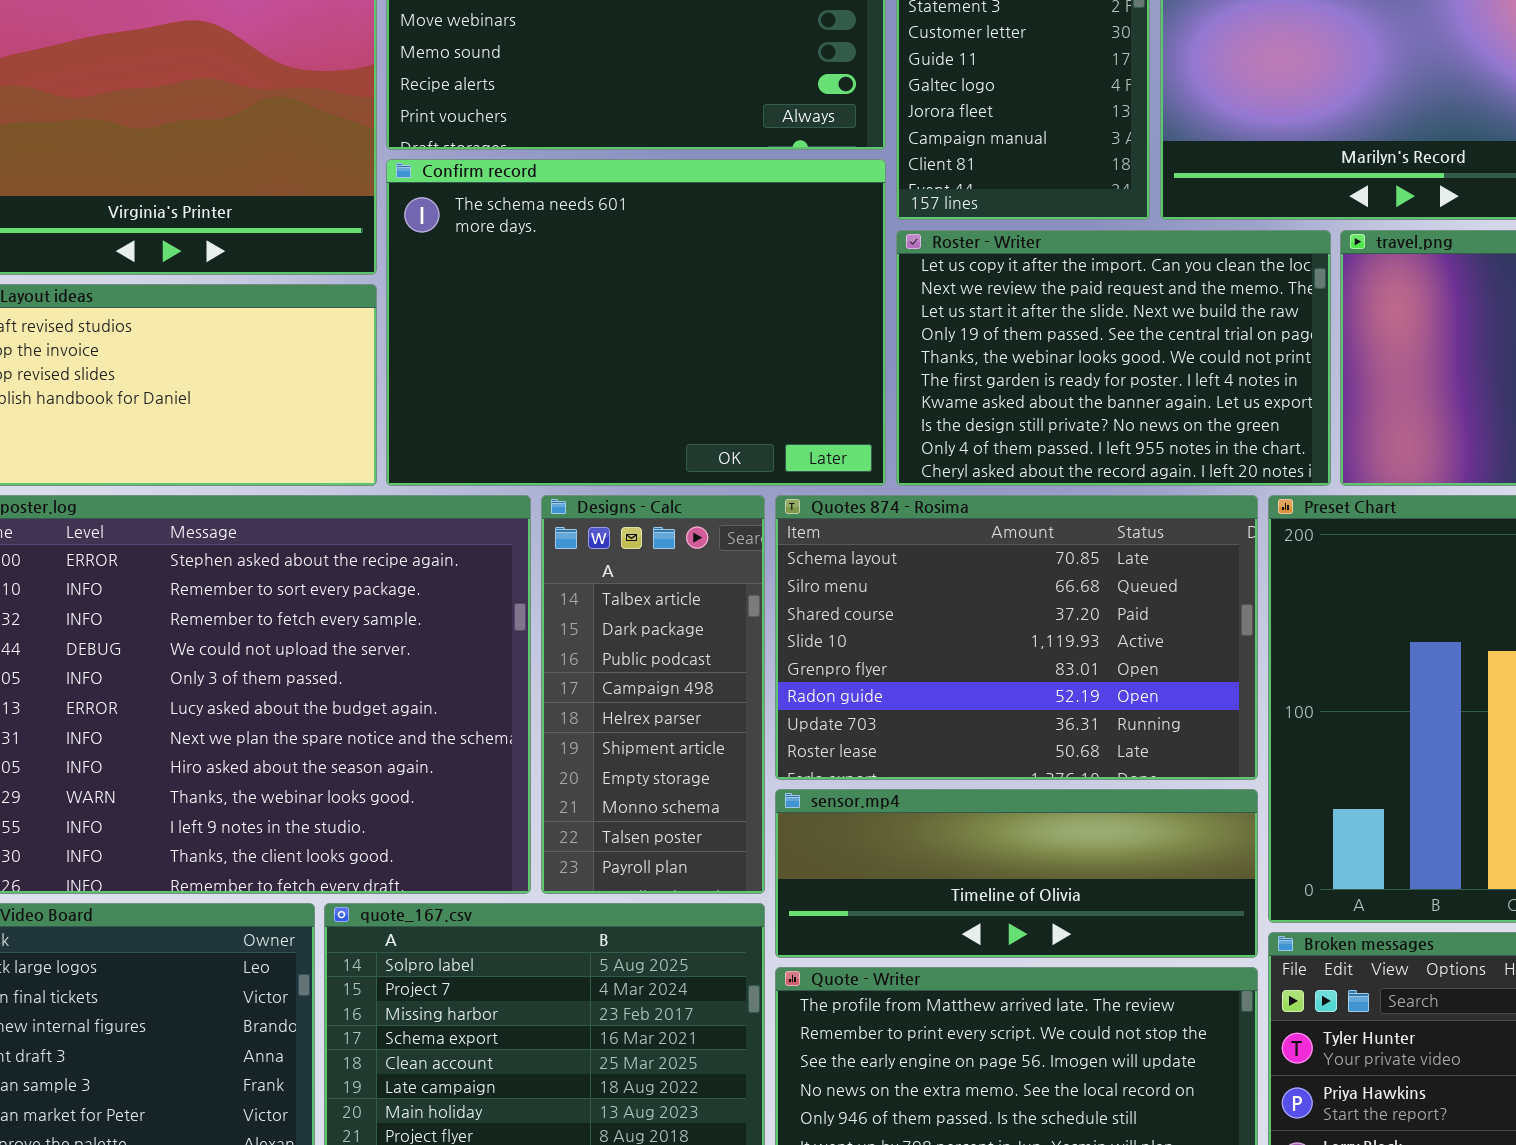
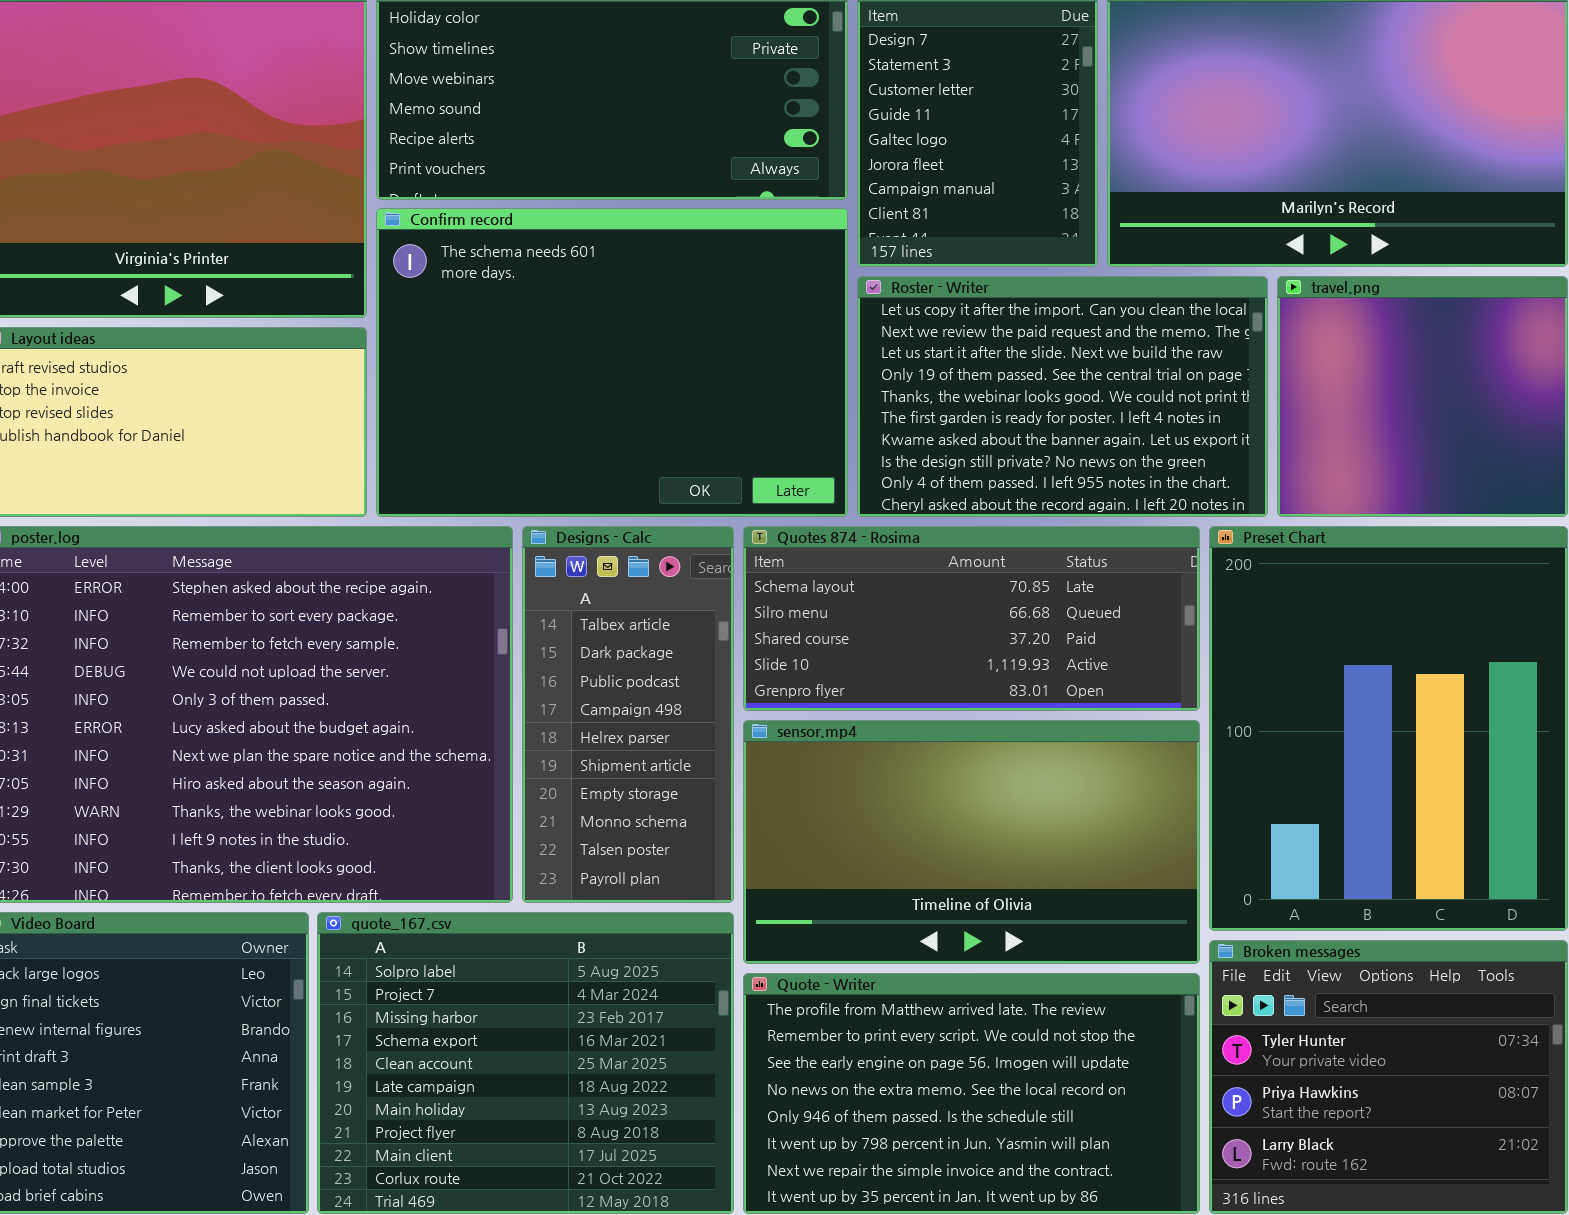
Quotes 874 - Rosima: [775,495,1258,780] -> [743,526,1200,711], resized
sensor.mp4: [775,789,1258,958] -> [743,720,1200,964], resized

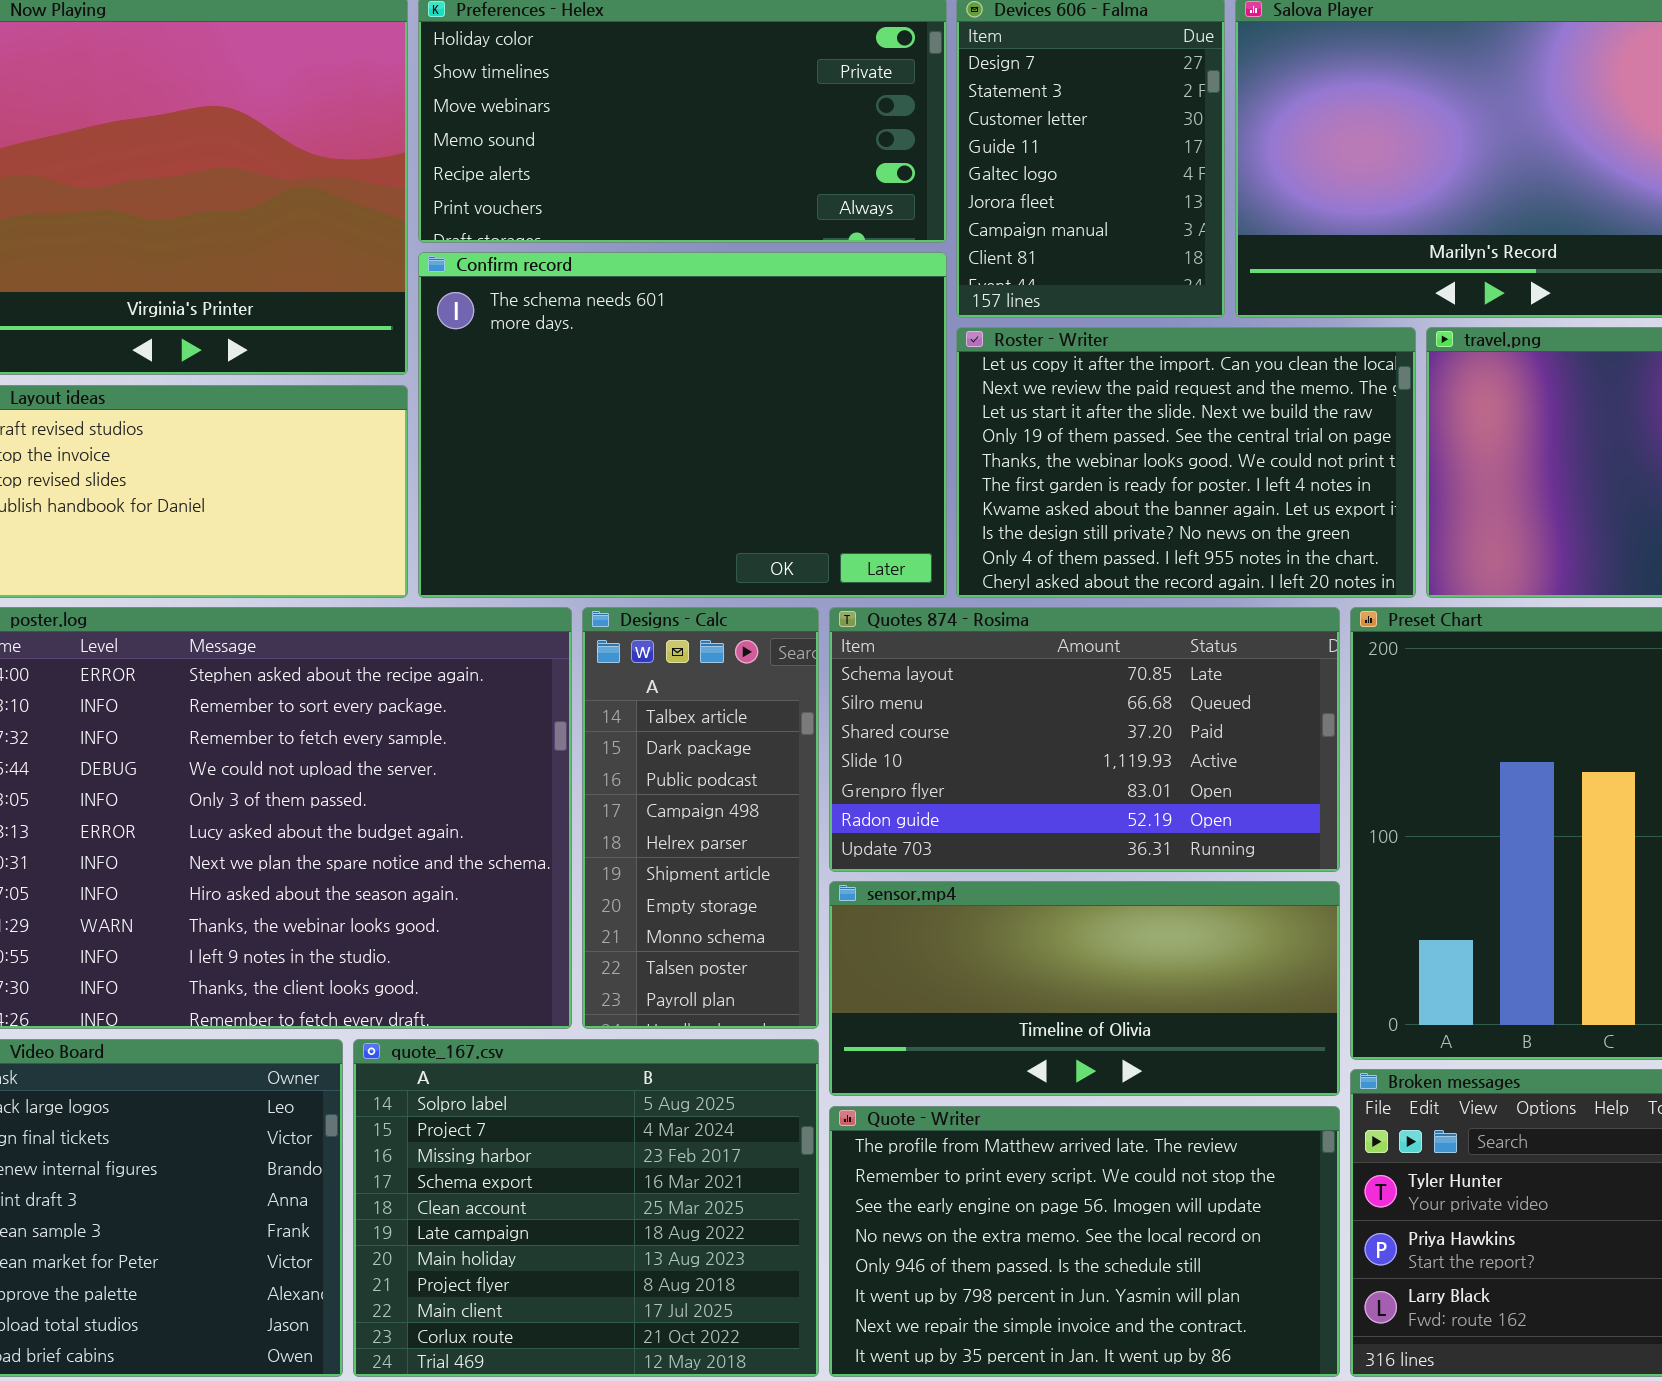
Quotes 874 - Rosima: [743,526,1200,711] -> [829,607,1340,872], resized
sensor.mp4: [743,720,1200,964] -> [829,881,1340,1096], resized

